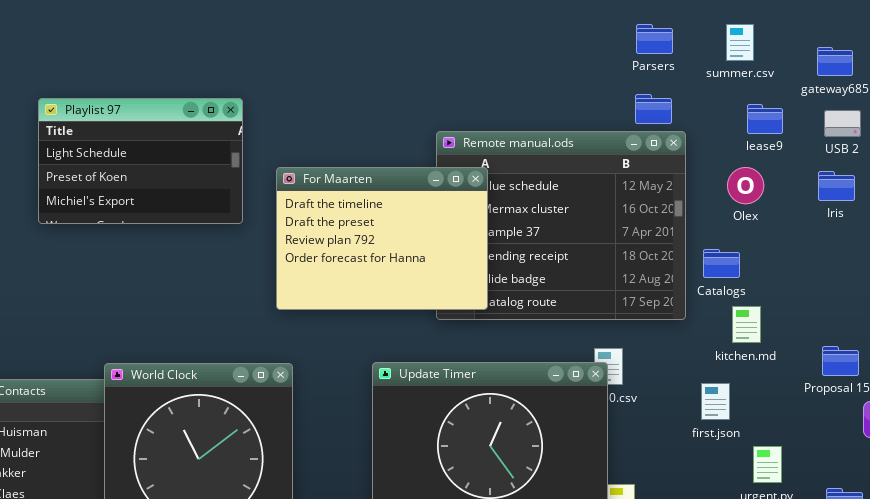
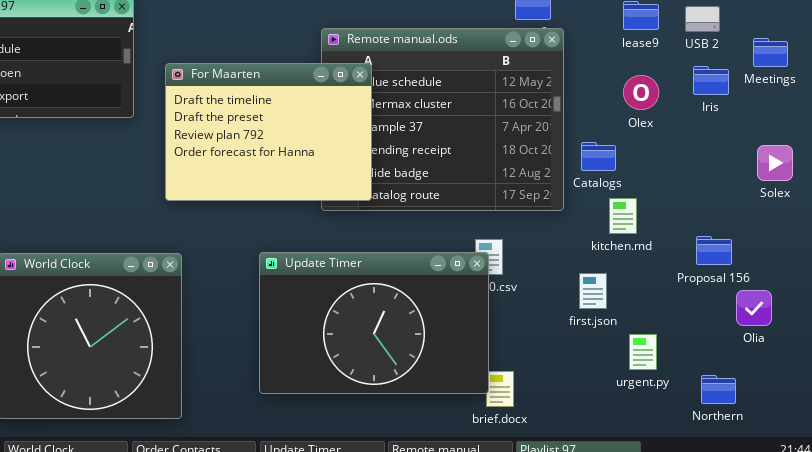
USB 2: [824,110,861,137] -> [685,6,720,32], moved
Olex: [727,167,764,204] -> [623,75,659,110], moved

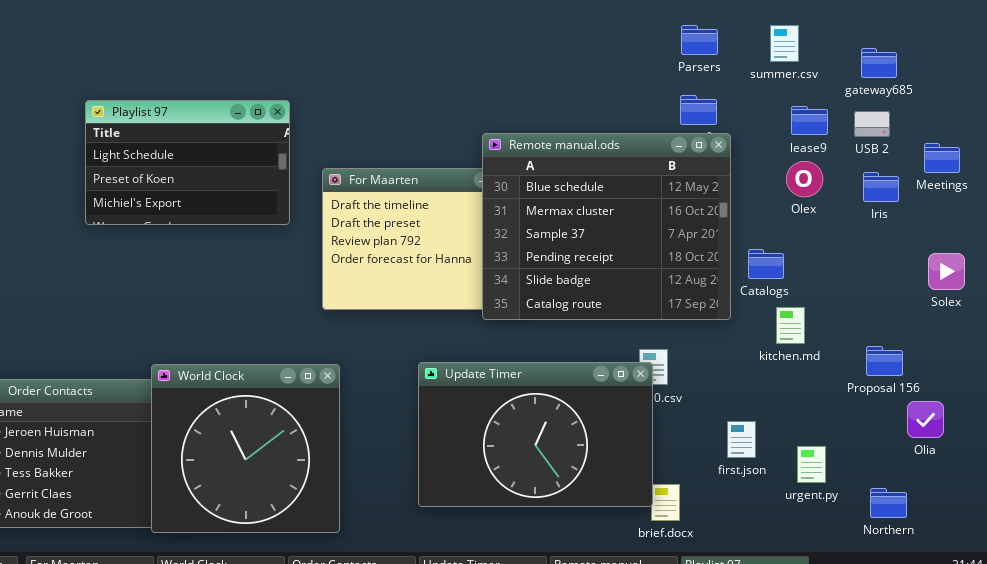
Remote manual.ods: [321,28,564,211] -> [482,133,731,320], raised
Olex: [623,75,659,110] -> [786,161,823,197], moved
first.json: [579,273,607,309] -> [727,421,756,458], moved

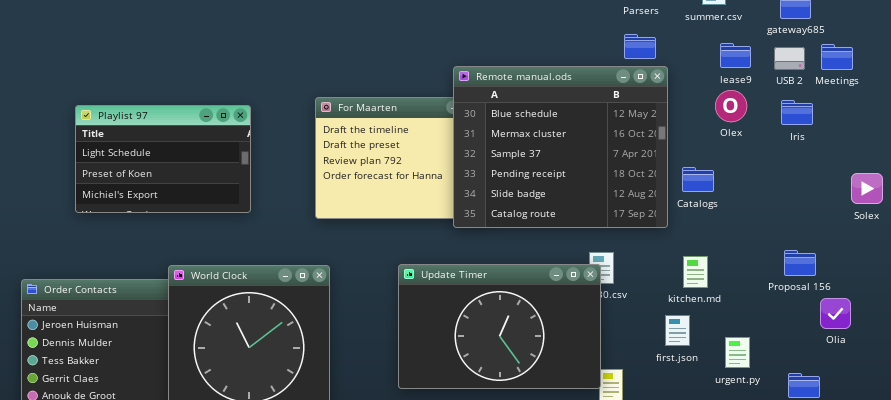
Playlist 97: [85,100,290,225] -> [75,105,251,213], moved
Meetings: [924,143,960,173] -> [821,44,853,70], moved
Solex: [928,253,965,290] -> [851,173,883,204], moved
kitchen.md: [776,307,805,344] -> [683,256,708,288], moved

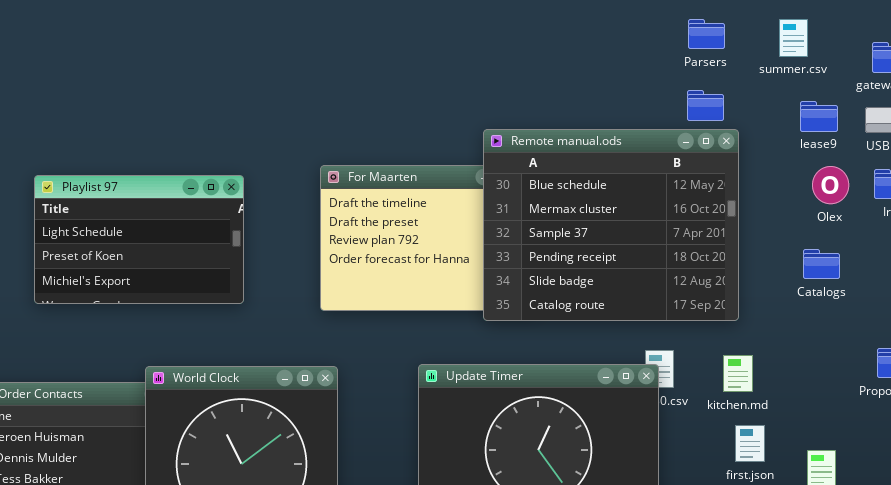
Olex: [715,90,747,122] -> [812,166,849,204], moved
Catalogs: [682,167,714,192] -> [803,249,840,279], moved
kitchen.md: [683,256,708,288] -> [723,355,753,392], moved

